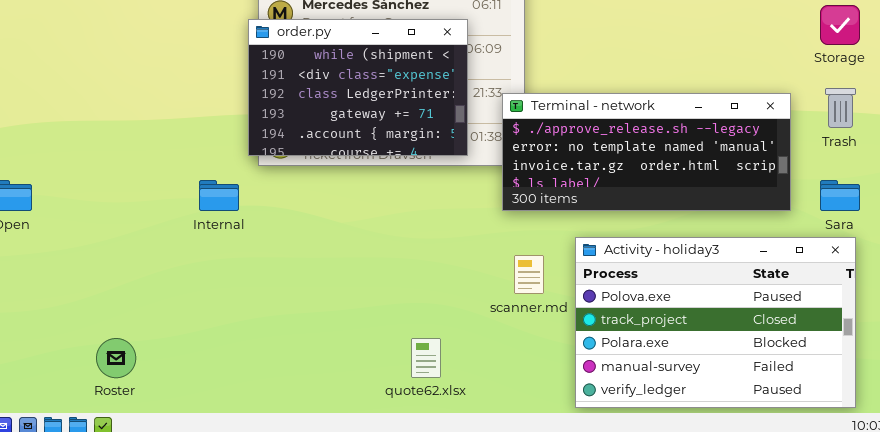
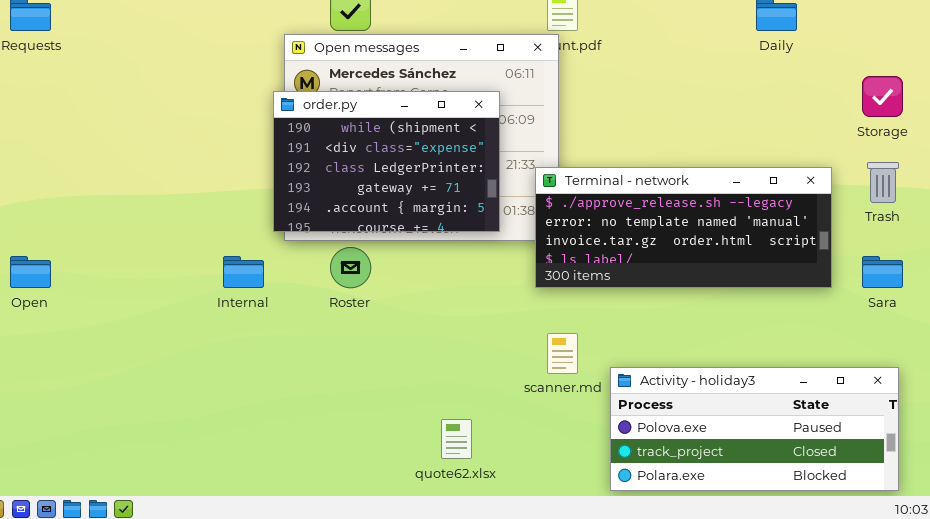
Activity - holiday3: [575,237,856,408] -> [610,367,899,491], resized
Roster: [96,338,136,378] -> [330,247,371,288], moved

